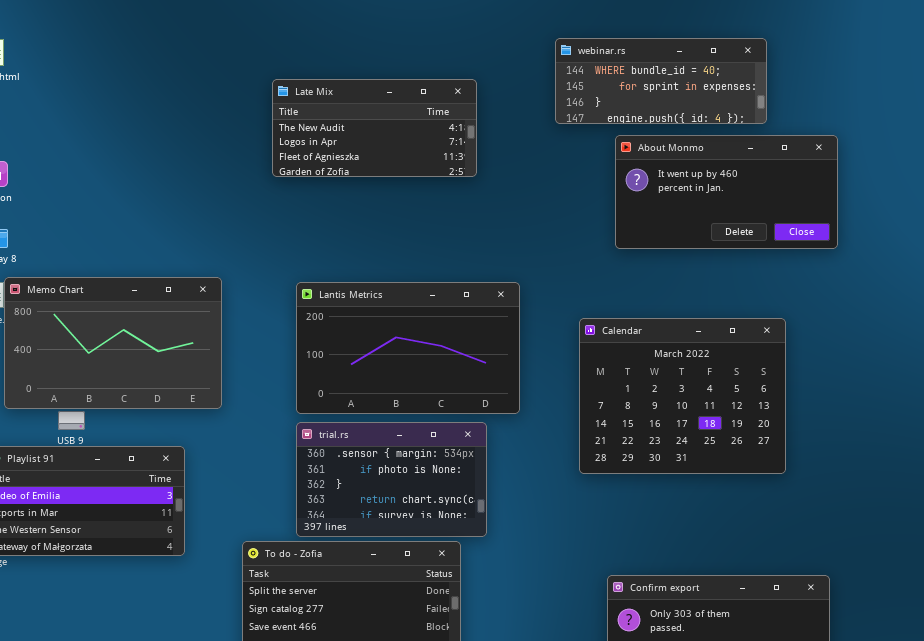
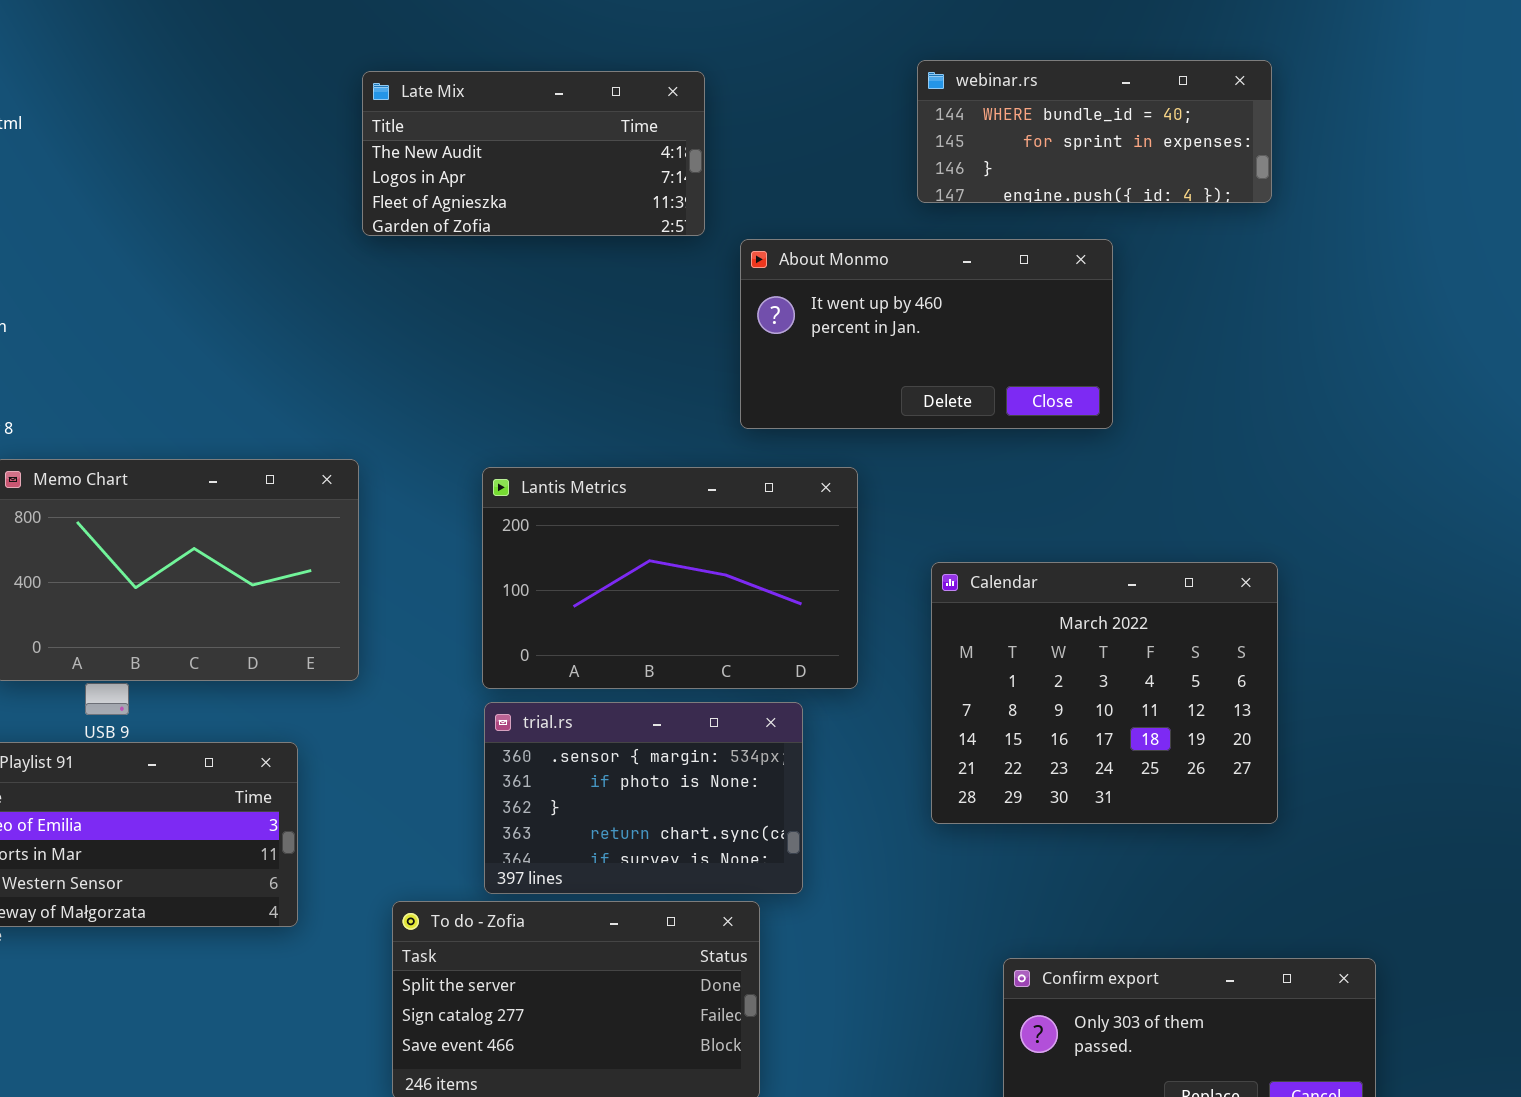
Late Mix: [272,79,477,177] -> [362,71,705,236], moved
About Monmo: [615,135,838,249] -> [740,239,1113,429], moved
Calendar: [579,318,786,474] -> [931,562,1278,824], moved

